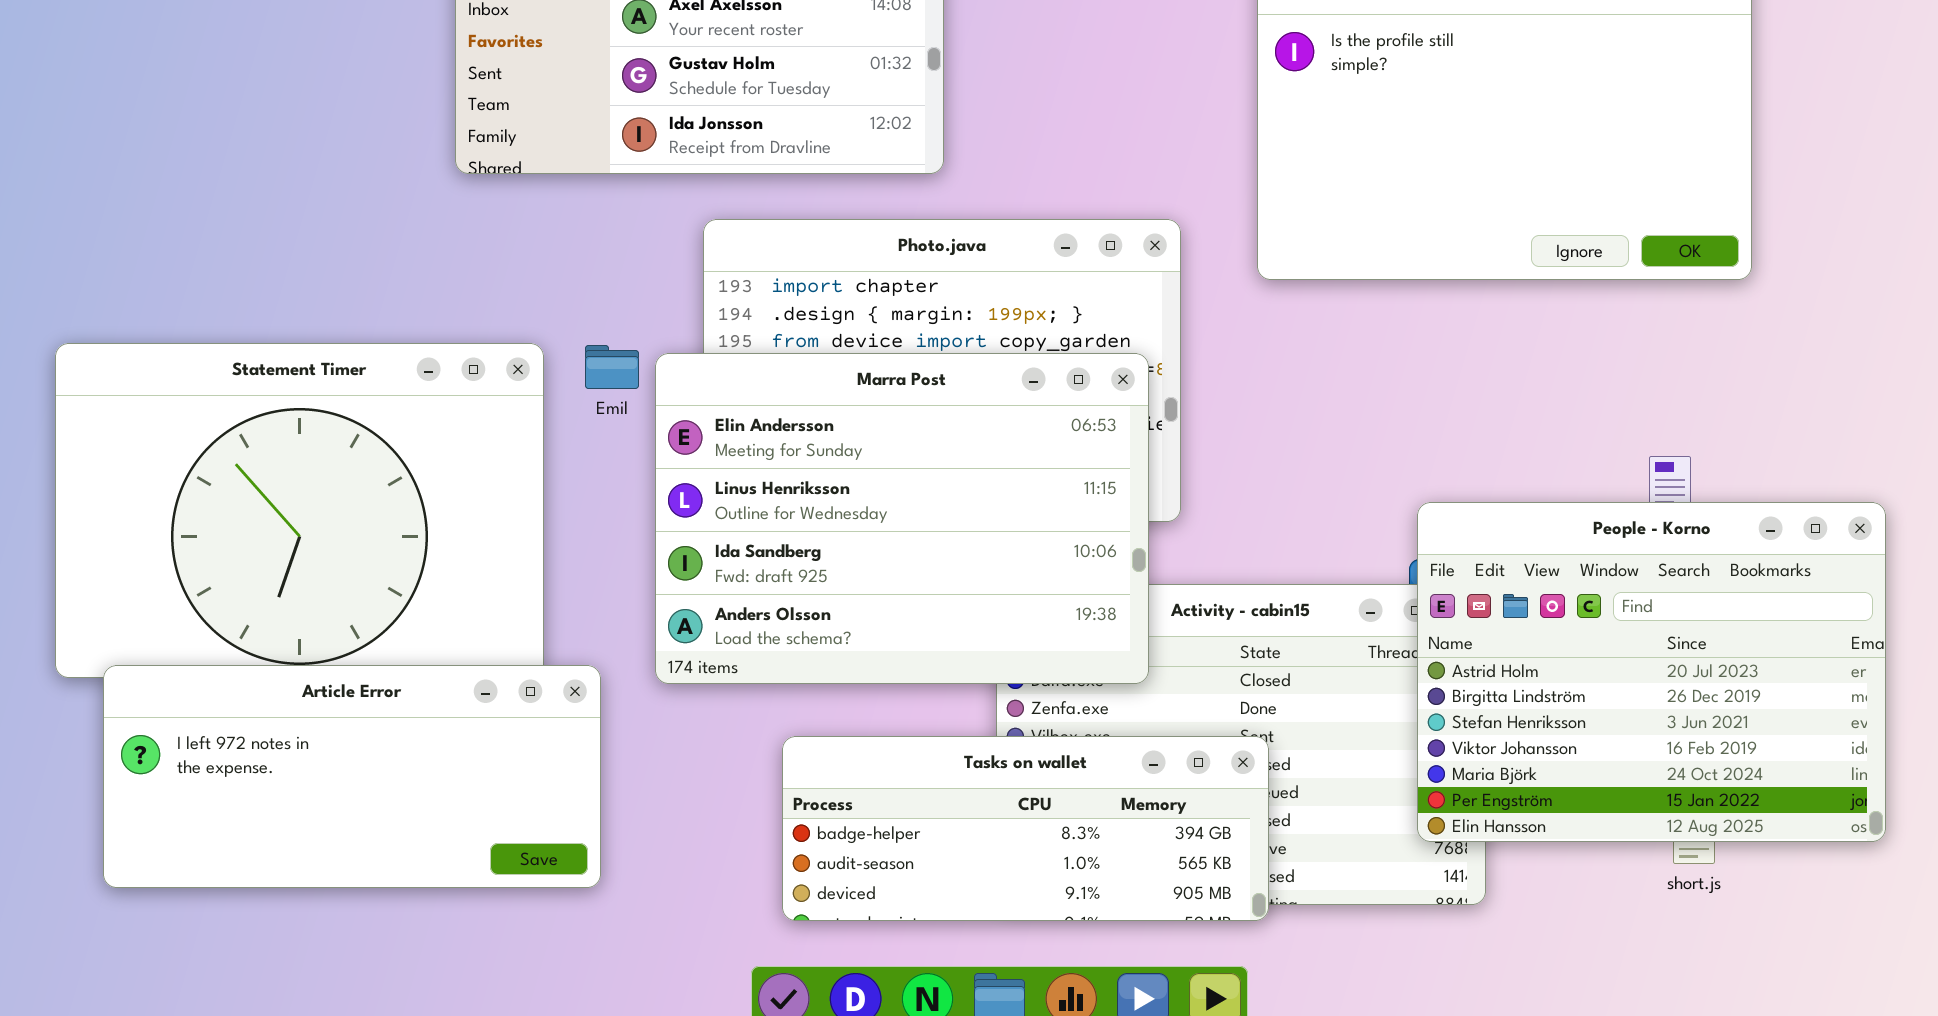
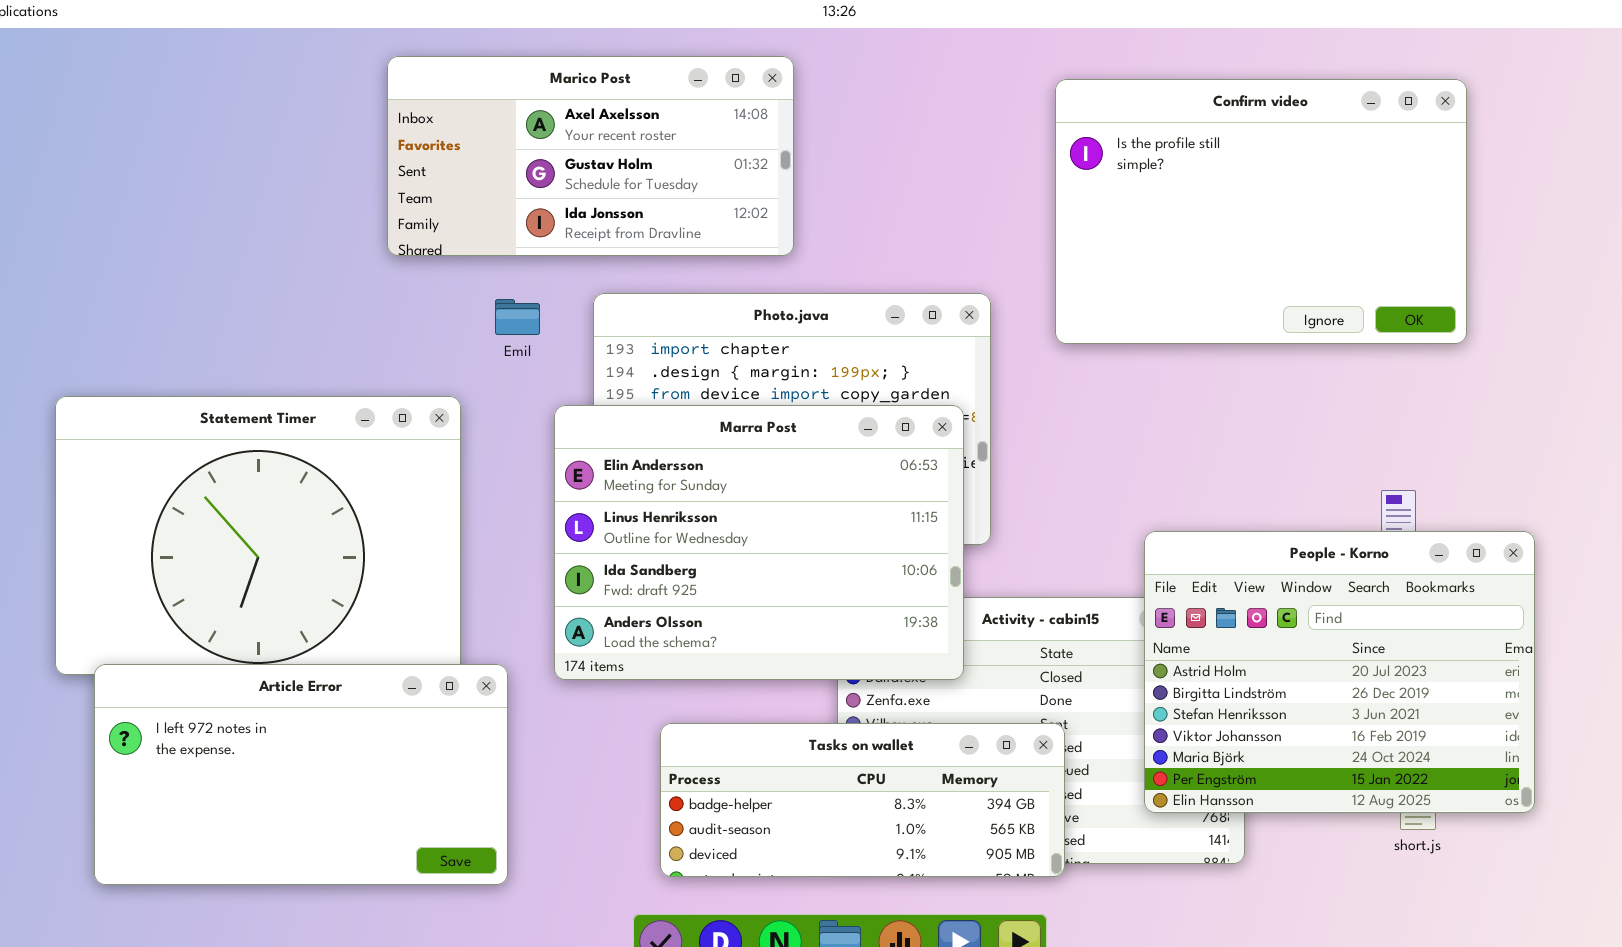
Emil: [585,345,639,389] -> [495,299,540,335], moved
People - Korno: [1417,502,1886,842] -> [1144,531,1535,813], moved
Article Error: [103,665,601,888] -> [94,664,508,885], resized

